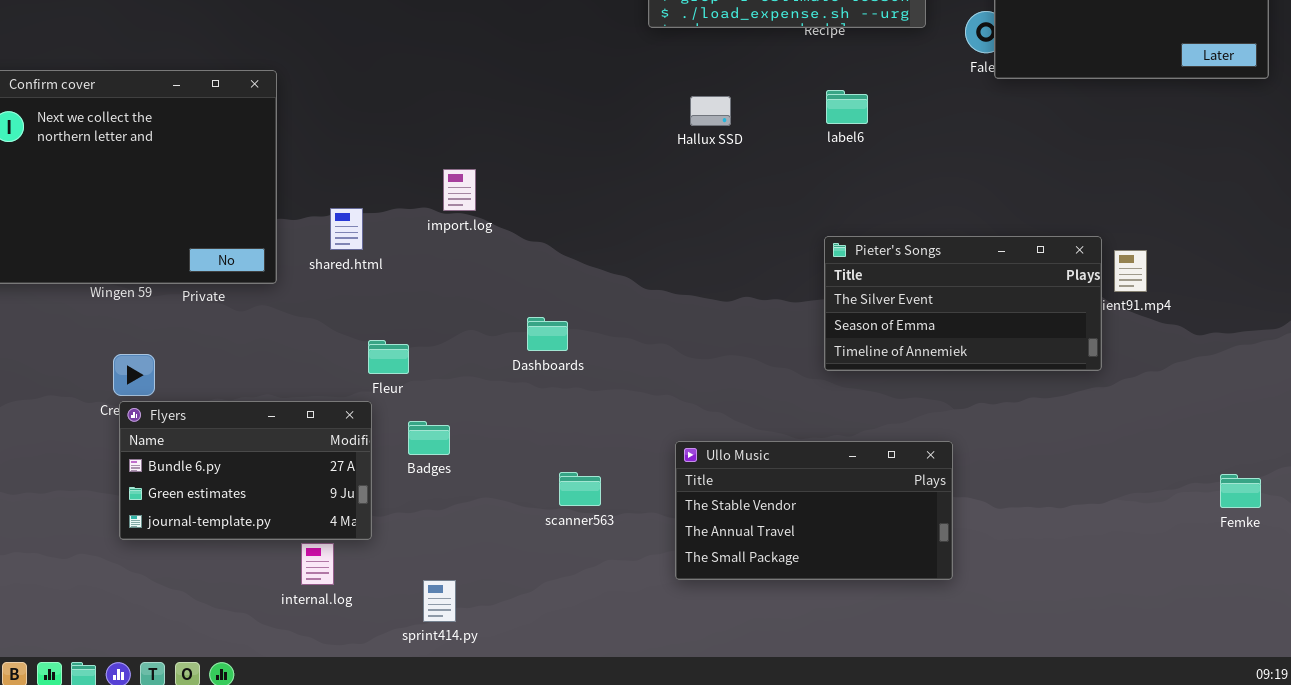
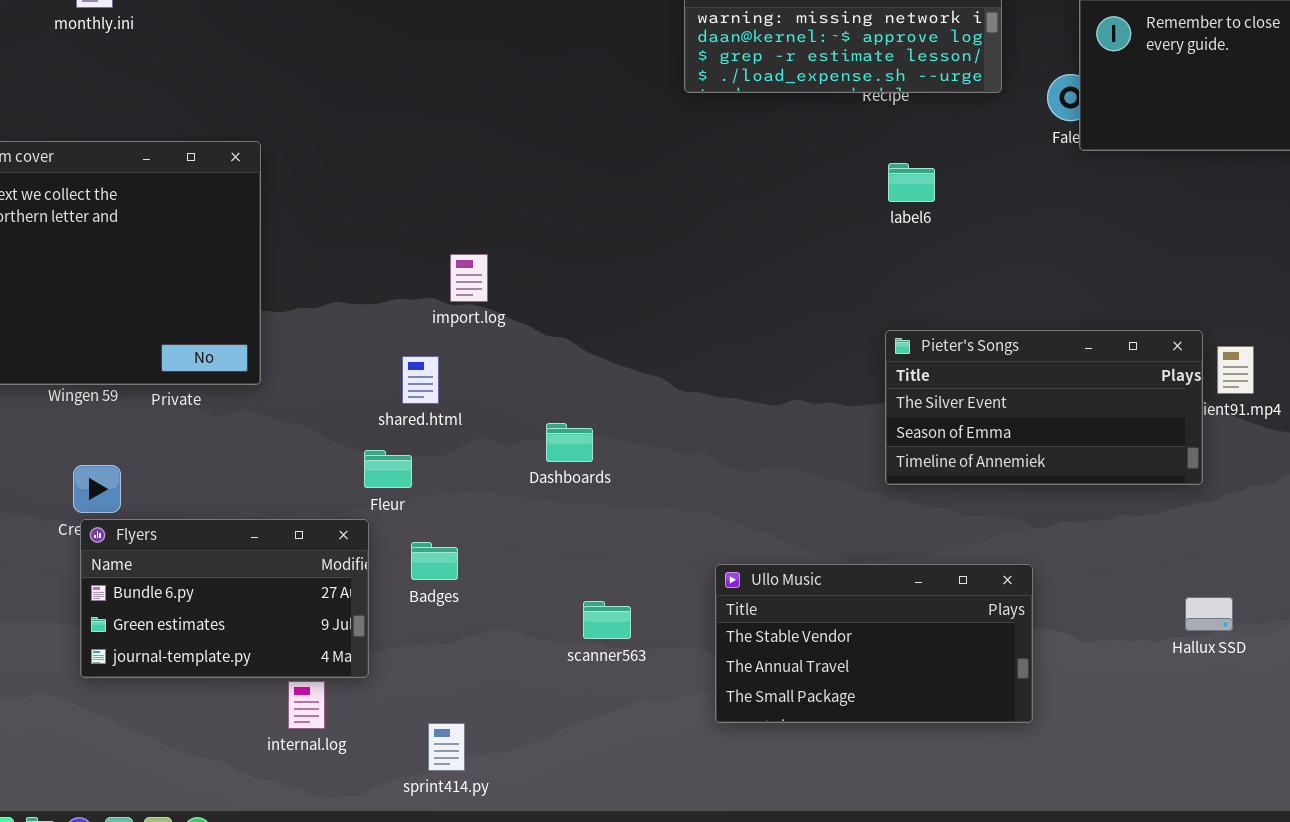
Hallux SSD: [690,96,731,126] -> [1185,597,1233,631], moved
shared.html: [330,208,363,250] -> [402,356,439,404], moved

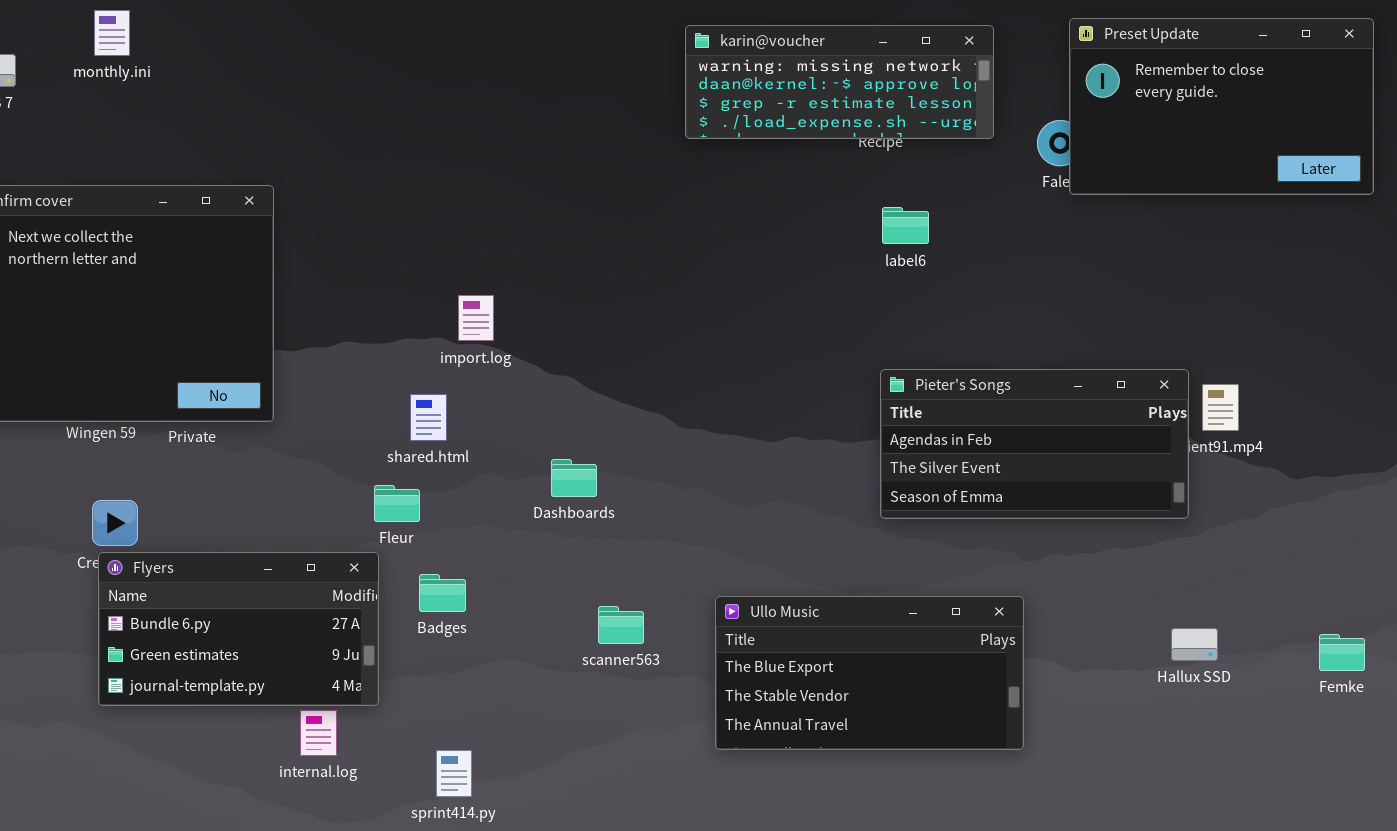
Pieter's Songs: [885,330,1203,485] -> [880,369,1189,519], scrolled up 1 row
Ullo Music: [715,564,1033,723] -> [715,596,1024,750], scrolled up 1 row
scanner563: [583,601,631,639] -> [598,606,644,644], moved

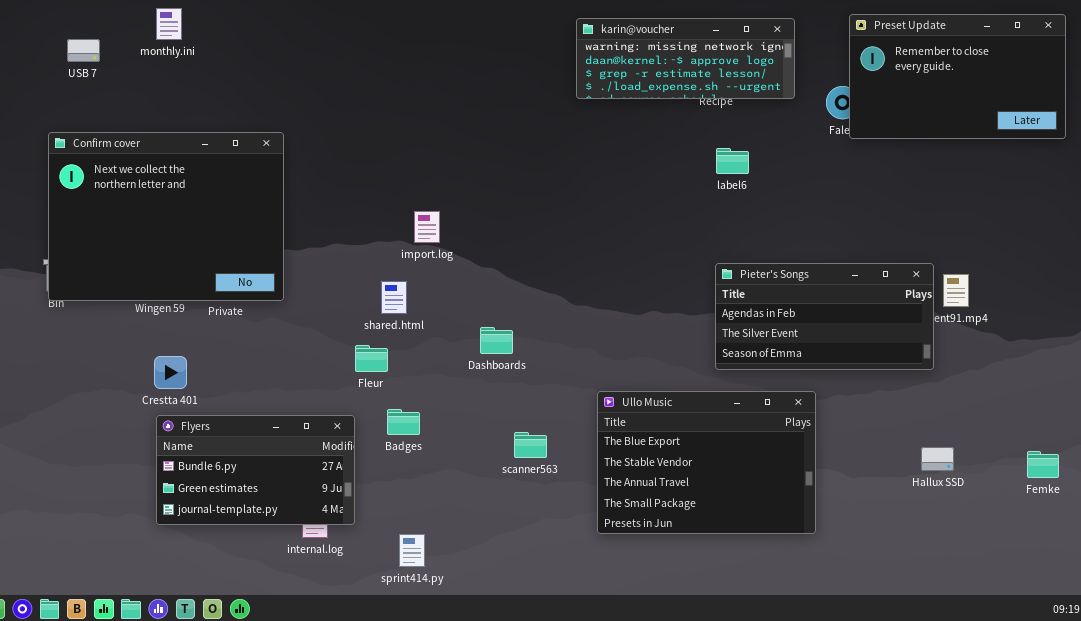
Flyers: [98,552,379,706] -> [156,415,355,525], moved
Ullo Music: [715,596,1024,750] -> [597,391,816,534], resized

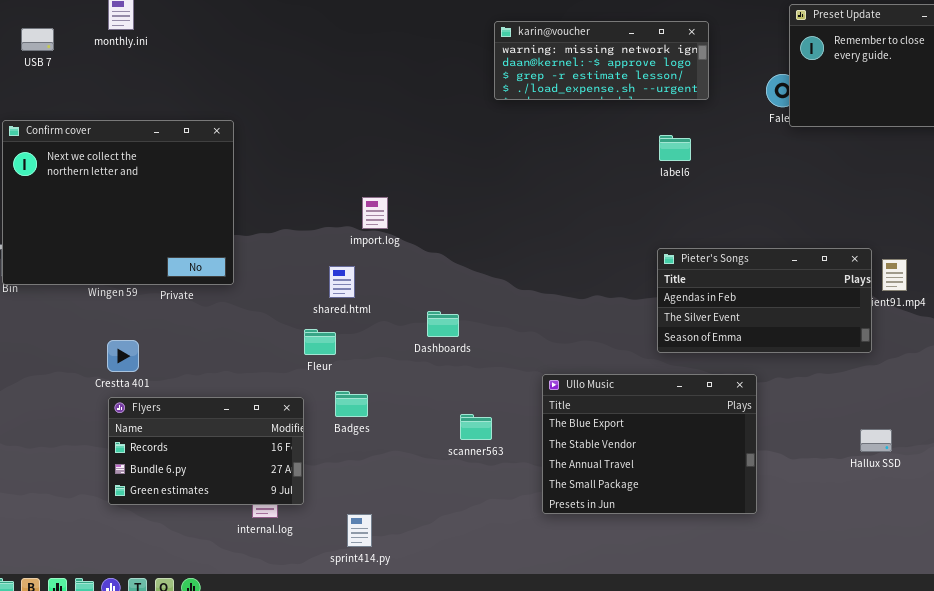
karin@voucher: [576,18,795,99] -> [494,21,709,100], moved
Flyers: [156,415,355,525] -> [108,397,304,505], scrolled up 1 row

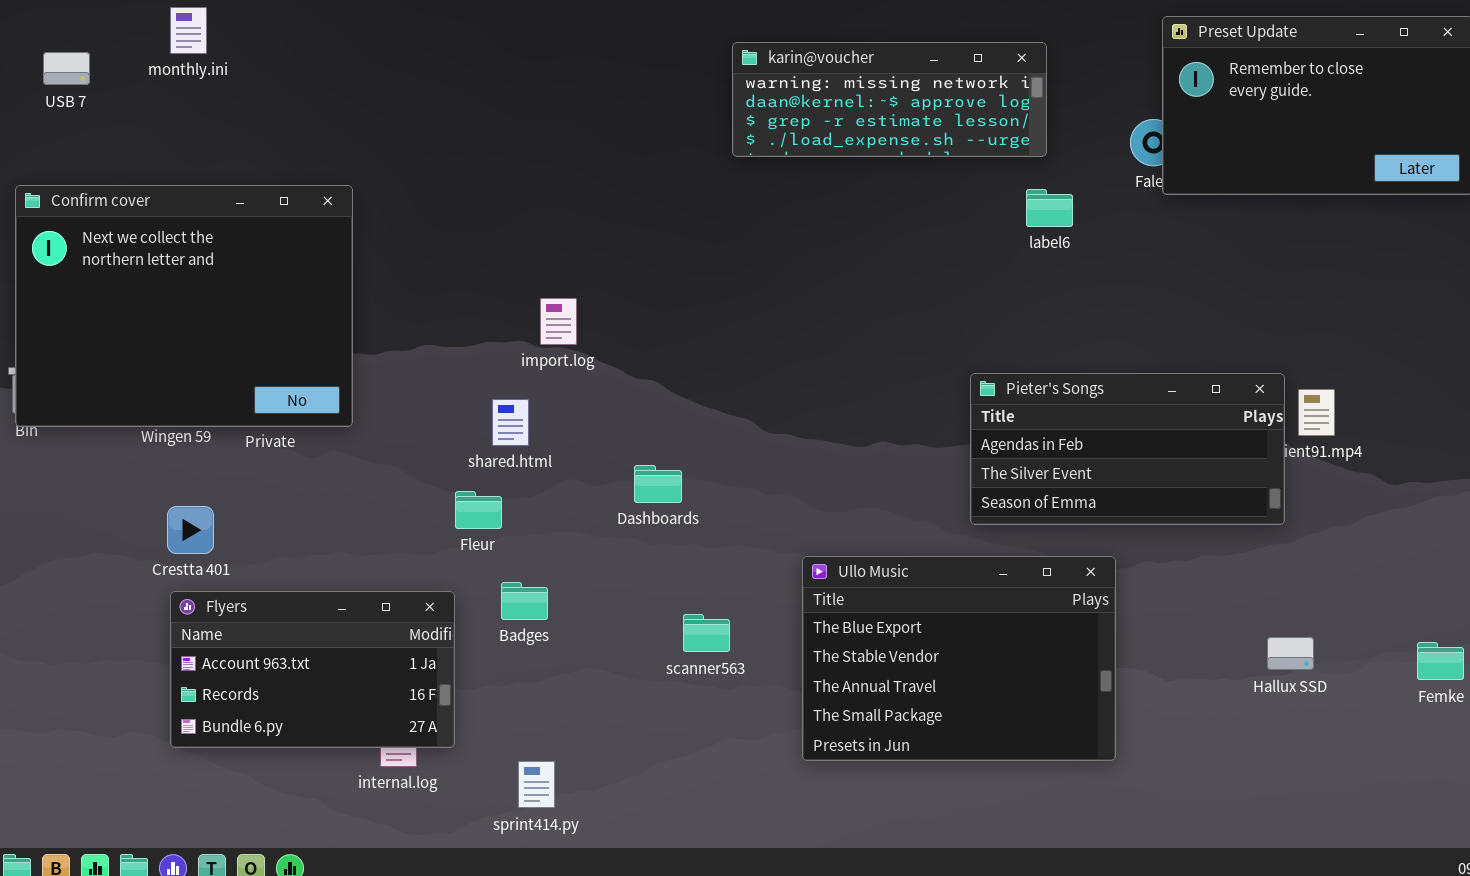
label6: [659,135,691,161] -> [1026,189,1073,227], moved
Flyers: [108,397,304,505] -> [170,591,455,748], scrolled up 1 row

